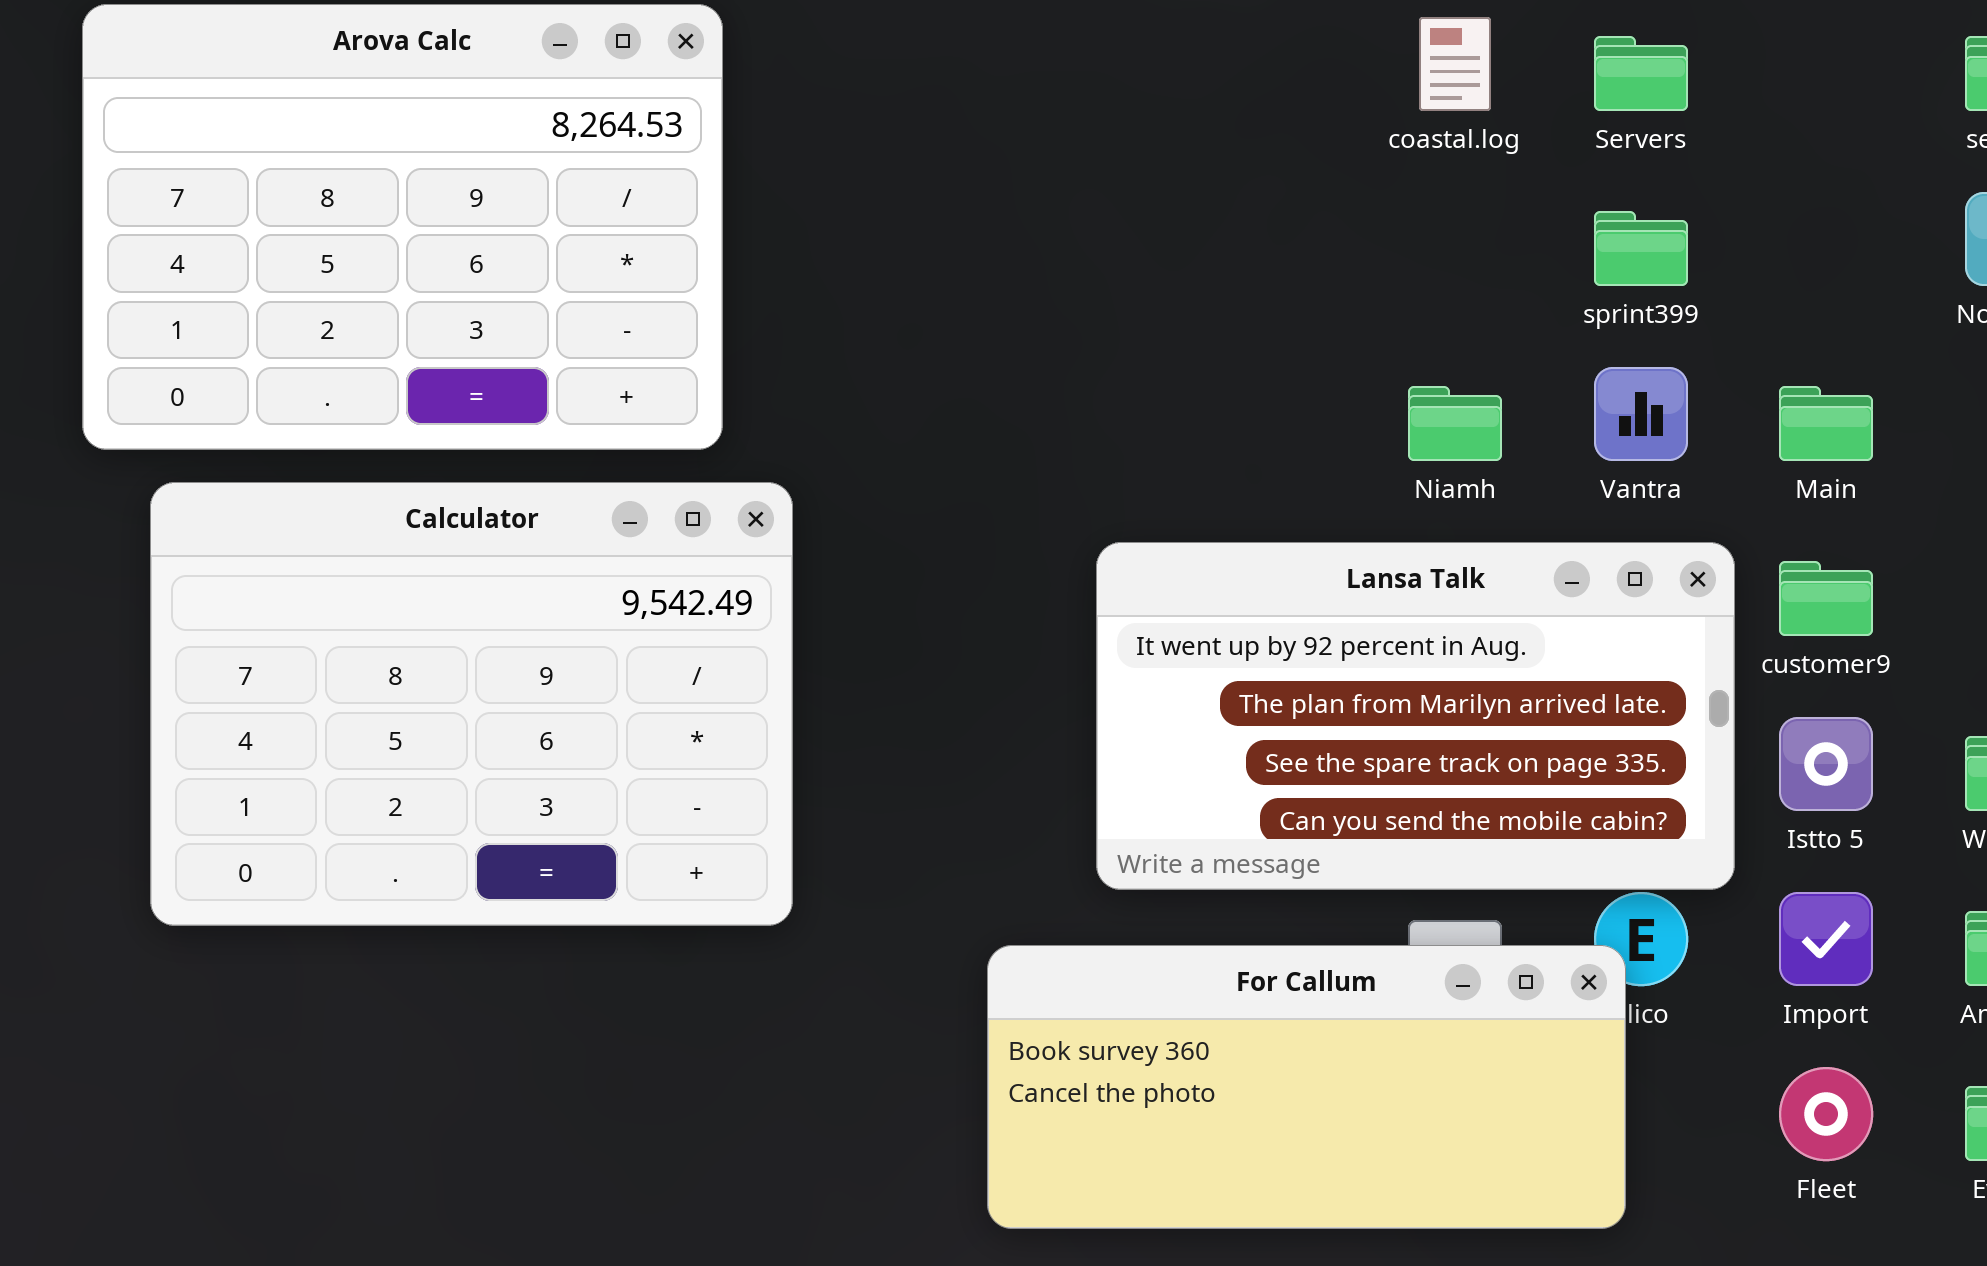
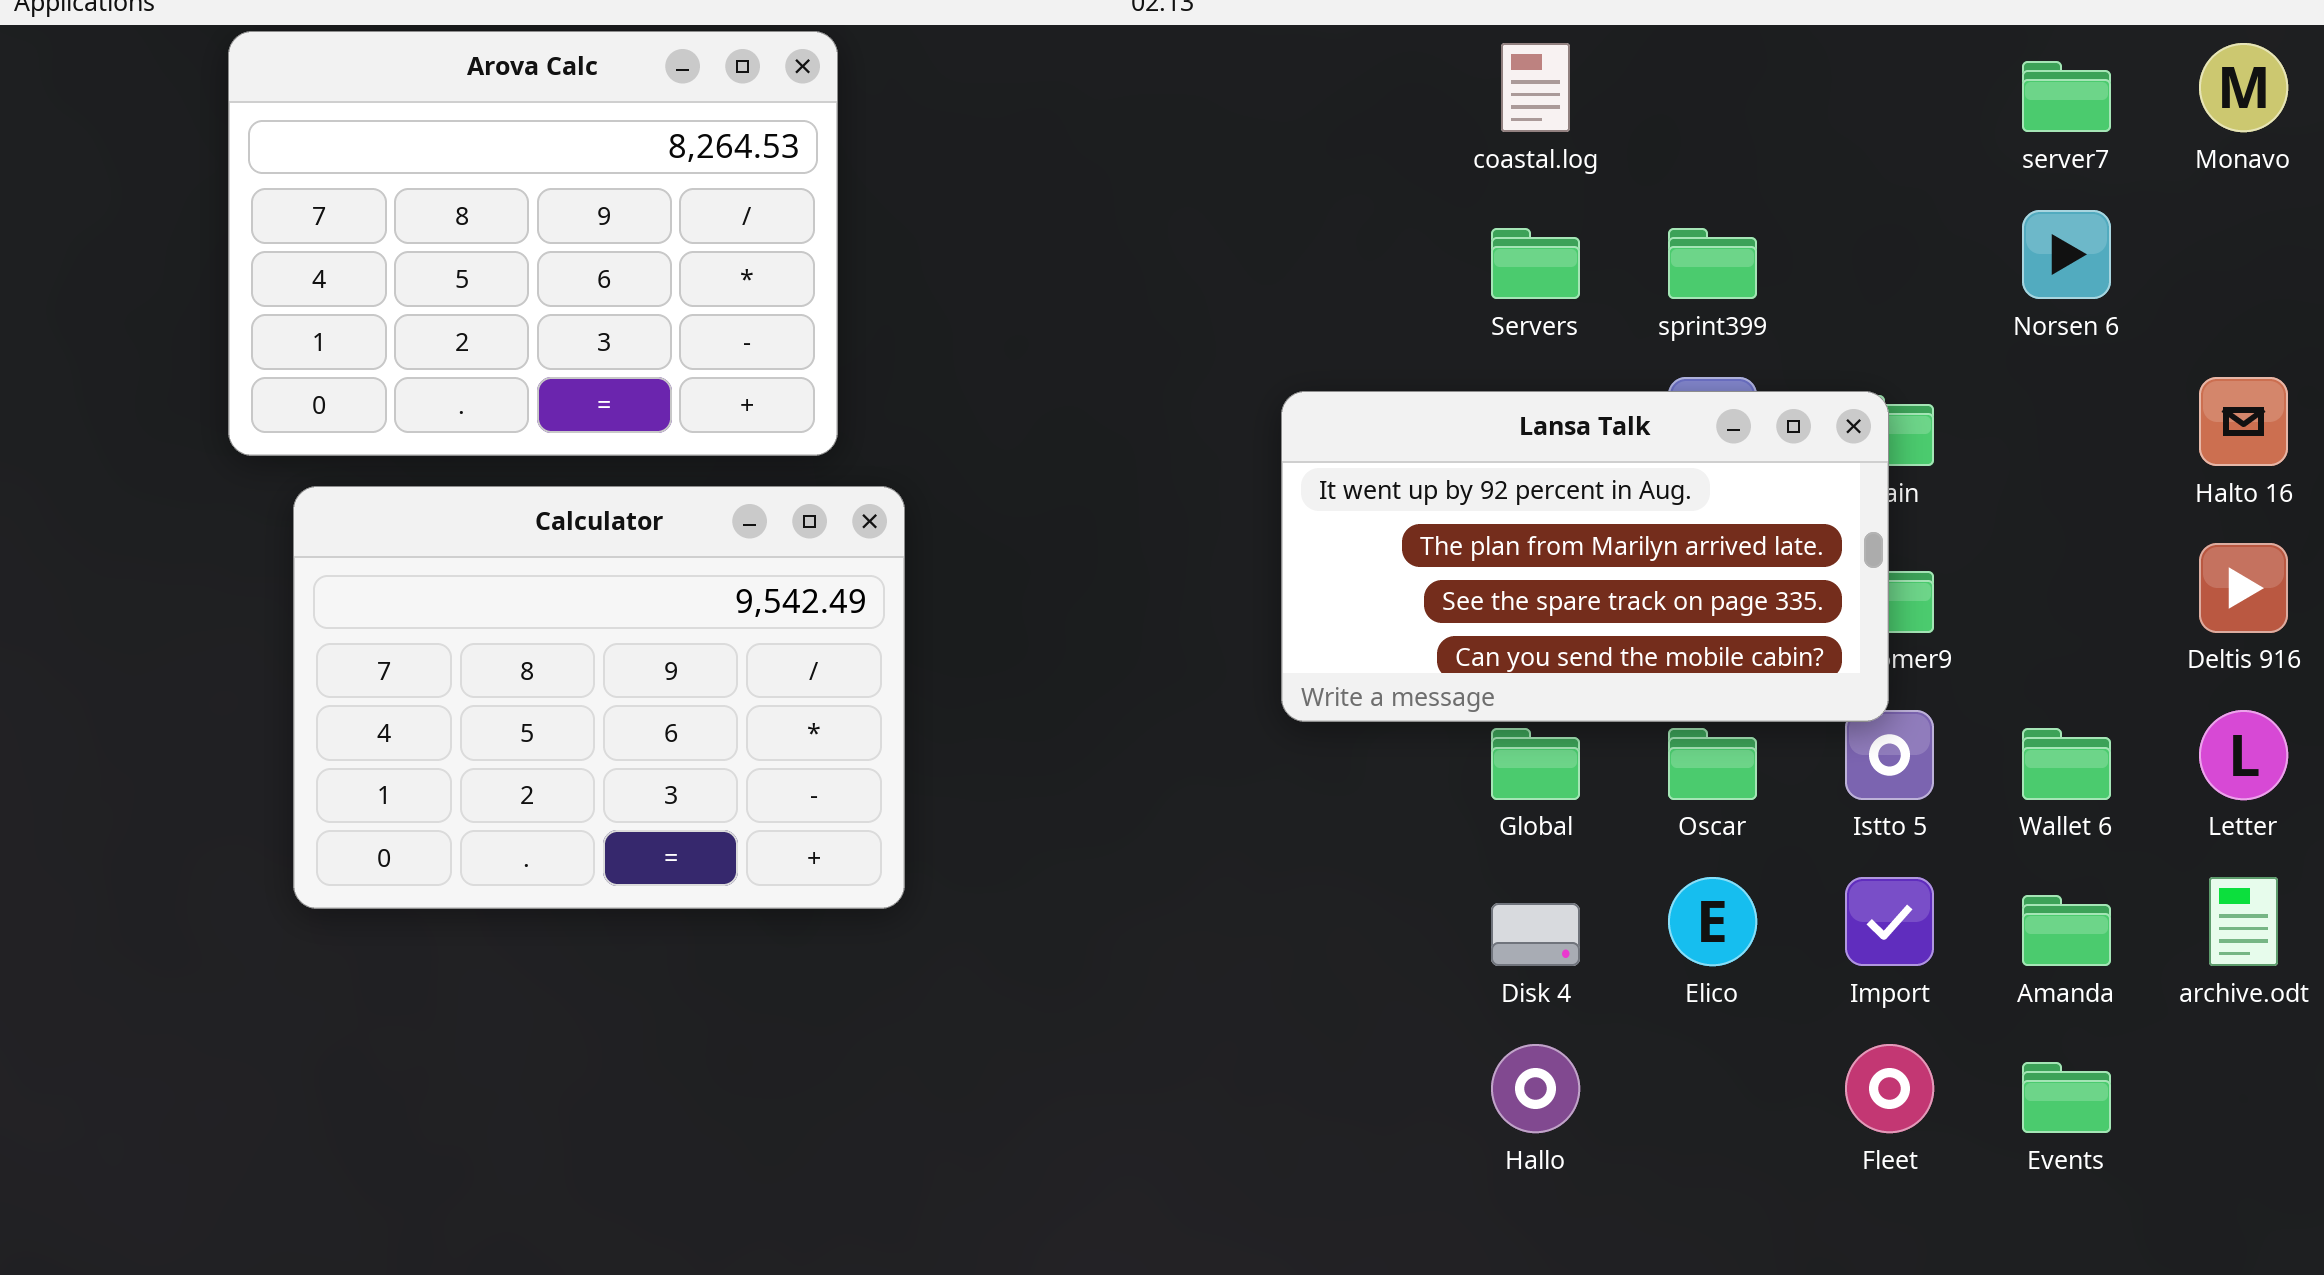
Servers: [1594,36,1688,111] -> [1491,228,1580,299], moved
Lansa Talk: [1096,542,1735,890] -> [1281,391,1889,722], moved
For Callum: [987,945,1626,1229] -> none, closed

